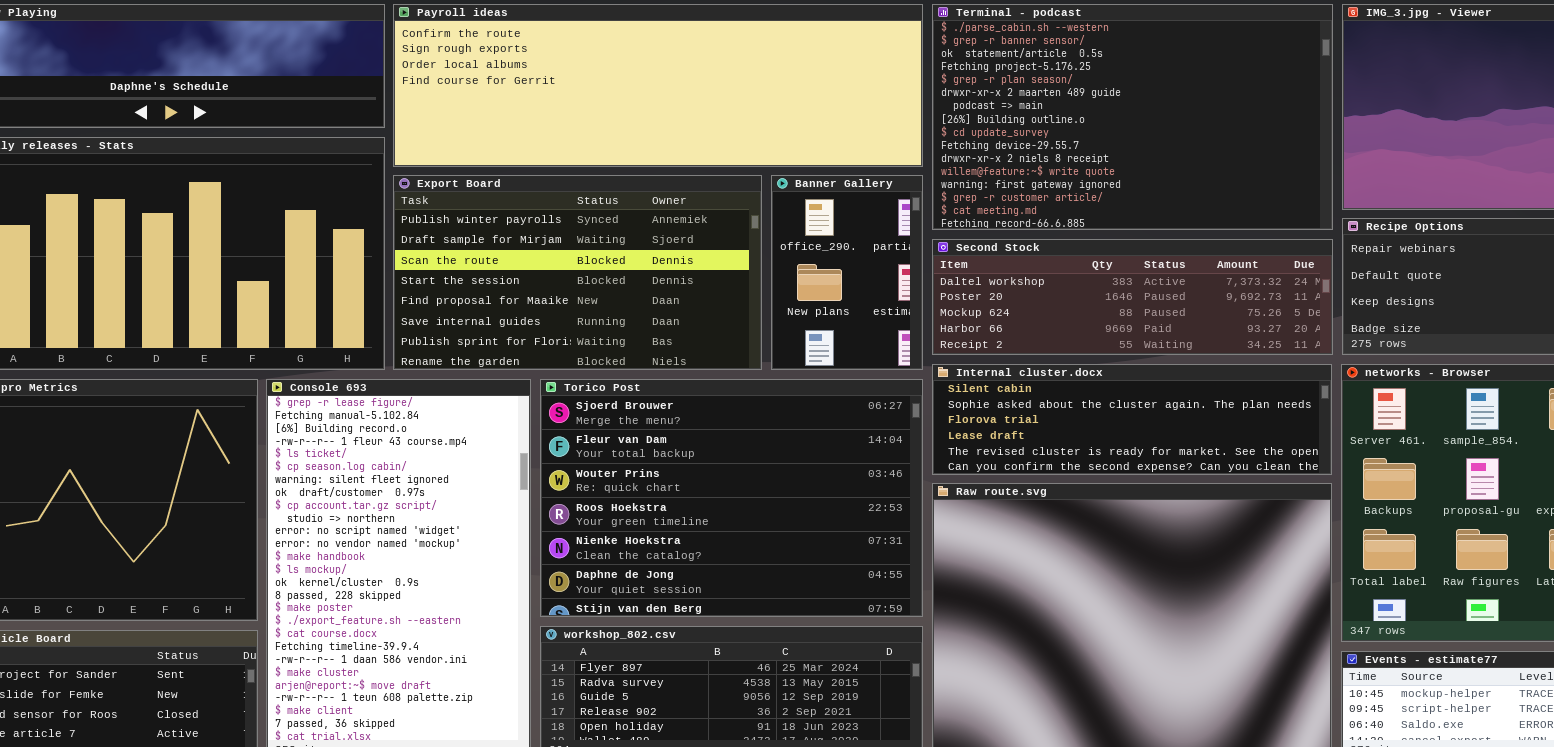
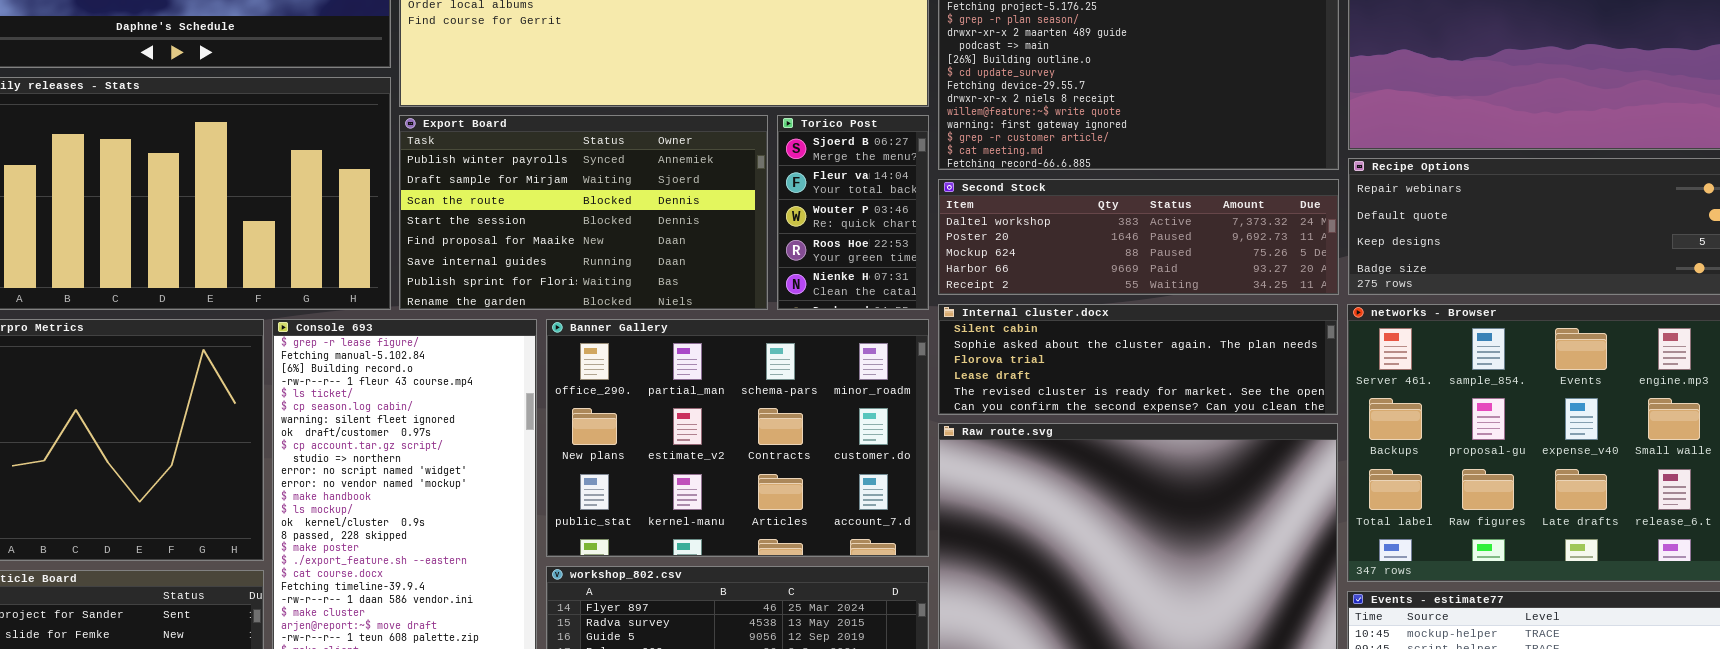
Banner Gallery: [771,175,923,370] -> [546,319,929,557], moved, resized
Torico Post: [540,379,923,617] -> [777,115,929,310], moved, resized

